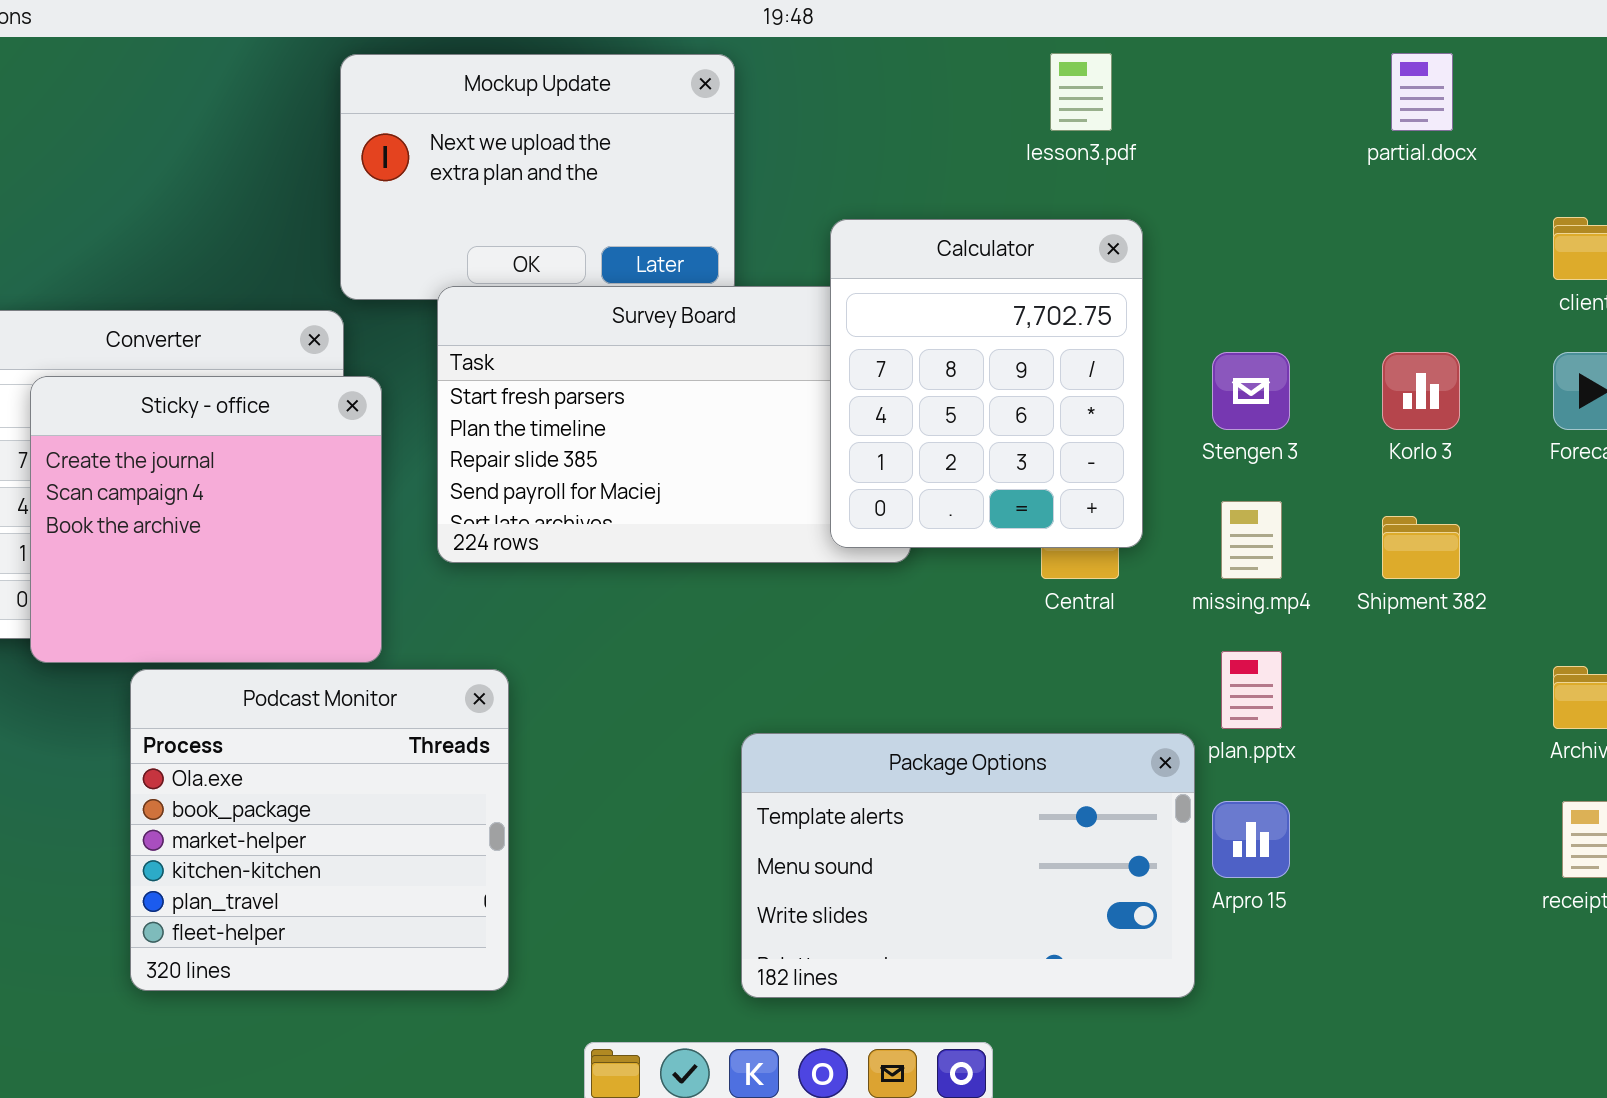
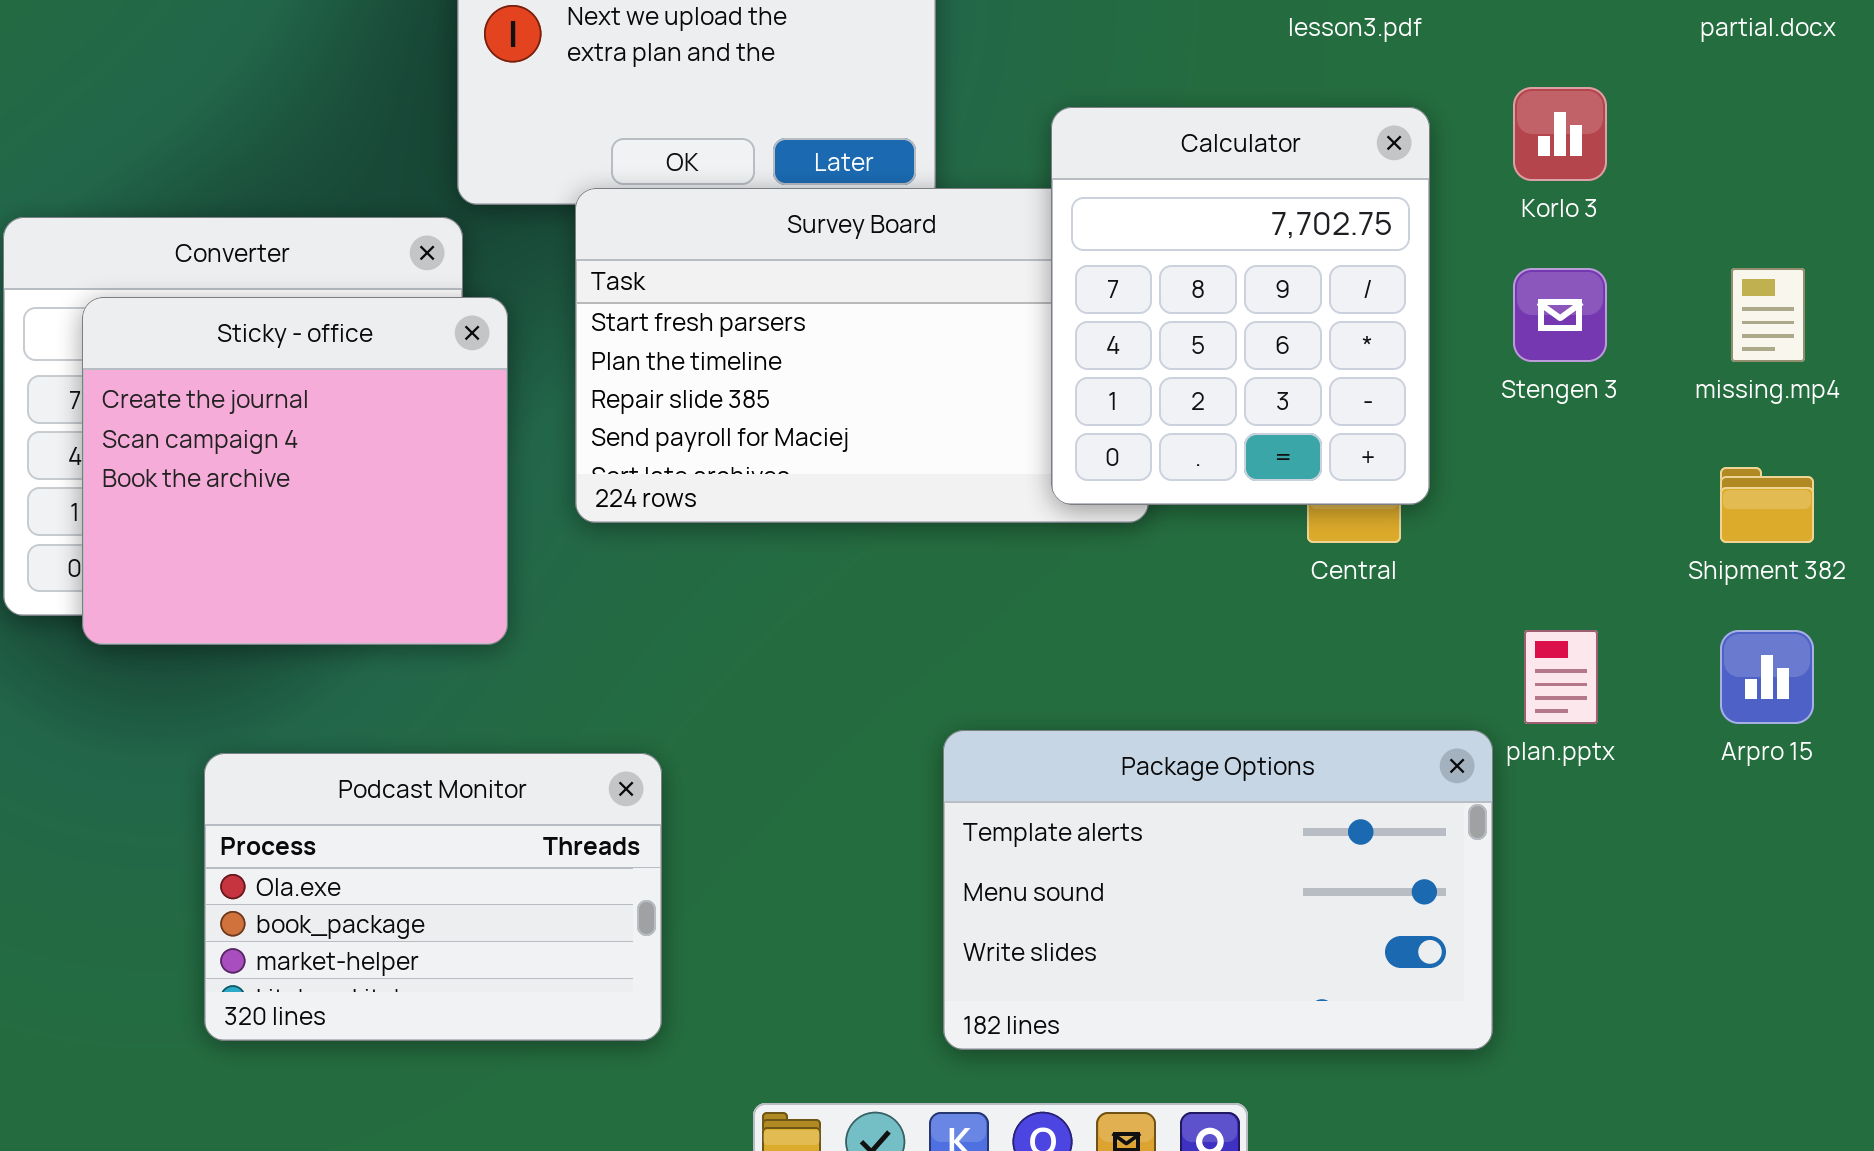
Korlo 3: [1382,352,1460,430] -> [1513,87,1607,181], moved
missing.mp4: [1221,501,1282,579] -> [1731,268,1805,362], moved
Podcast Monitor: [130,669,509,991] -> [204,753,662,1041], resized
Arpro 15: [1212,801,1290,878] -> [1720,630,1814,724], moved

